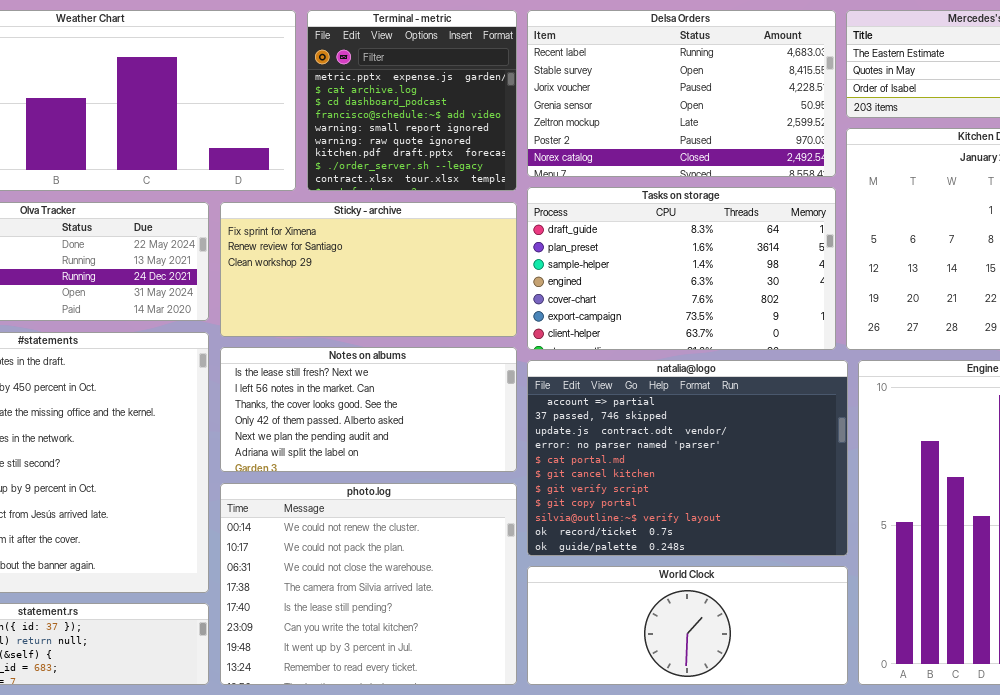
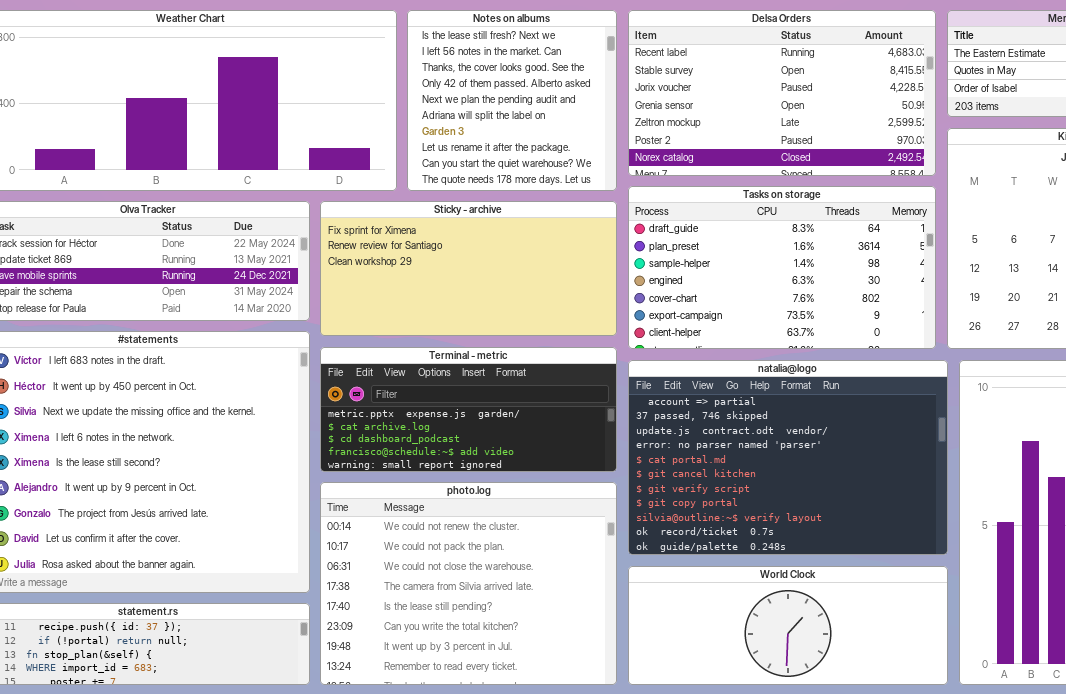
Terminal - metric: [307,10,517,191] -> [320,347,617,472], moved, resized
Notes on albums: [220,347,517,472] -> [407,10,617,191], moved, resized

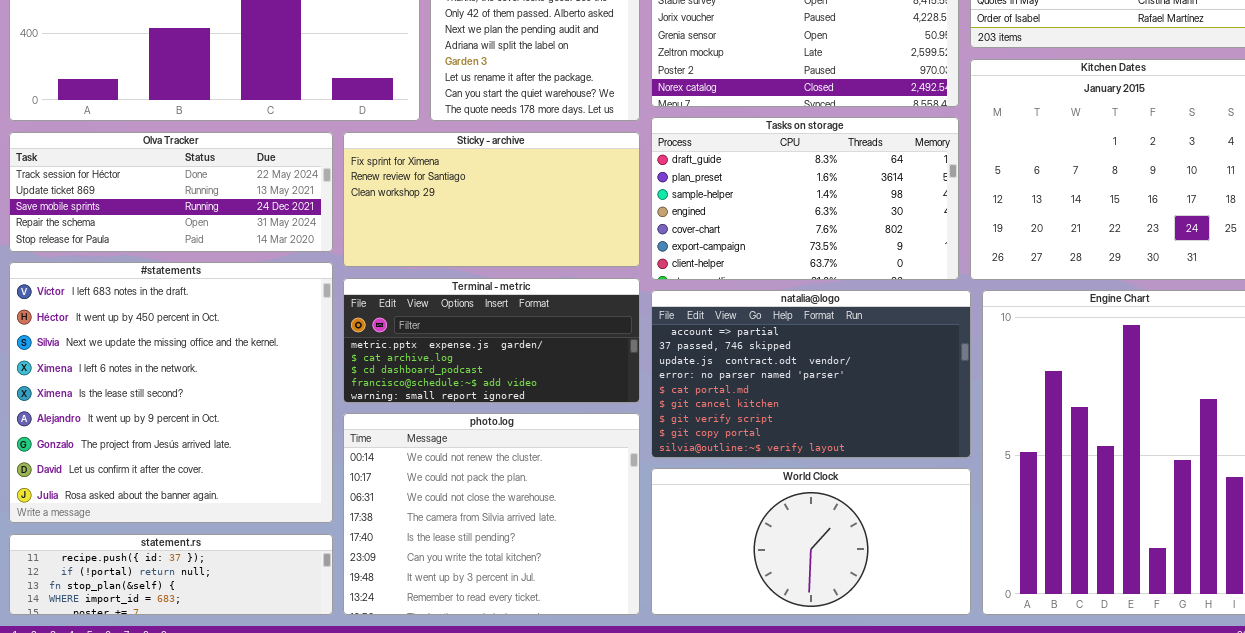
natalia@logo: [628,360,948,555] -> [651,290,971,458], resized
World Clock: [628,566,948,685] -> [651,468,971,615], resized

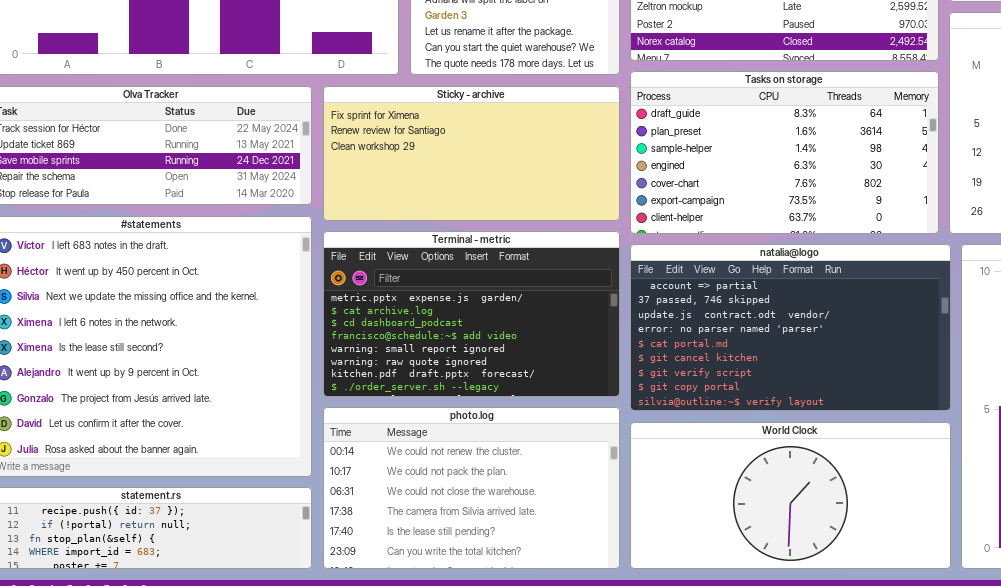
Terminal - metric: [343,278,640,403] -> [323,231,620,397], resized
photo.log: [343,413,640,615] -> [323,407,620,569], resized

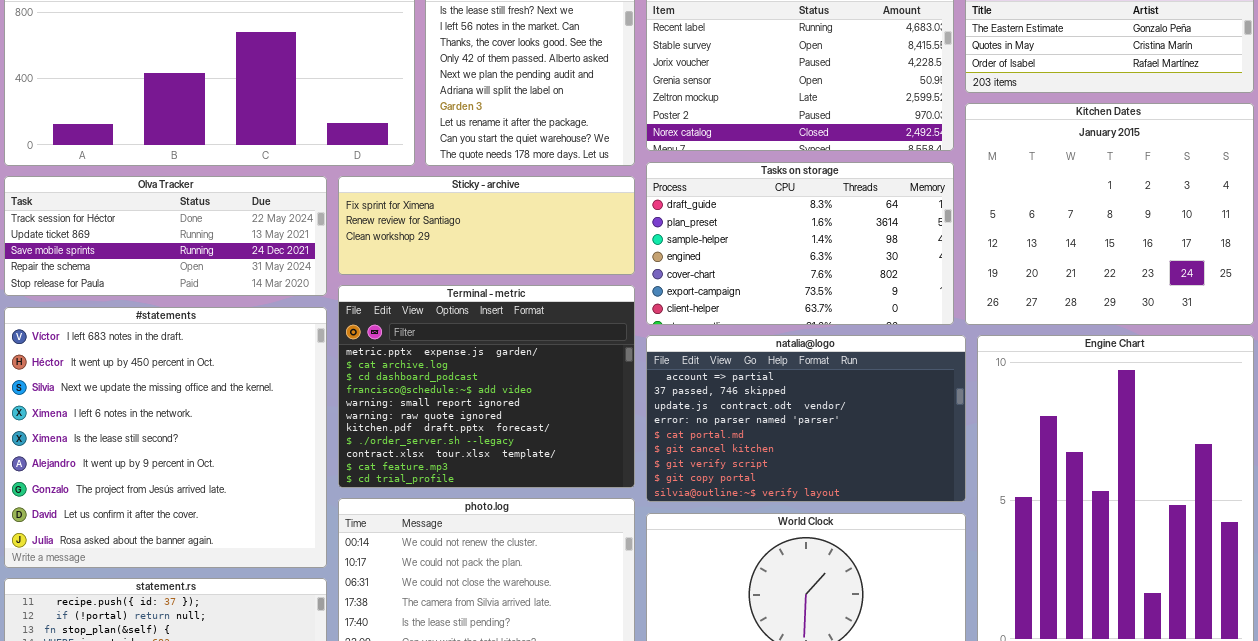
Sticky - archive: [323,86,620,221] -> [338,176,635,275], resized
Terminal - metric: [323,231,620,397] -> [338,285,635,488], resized

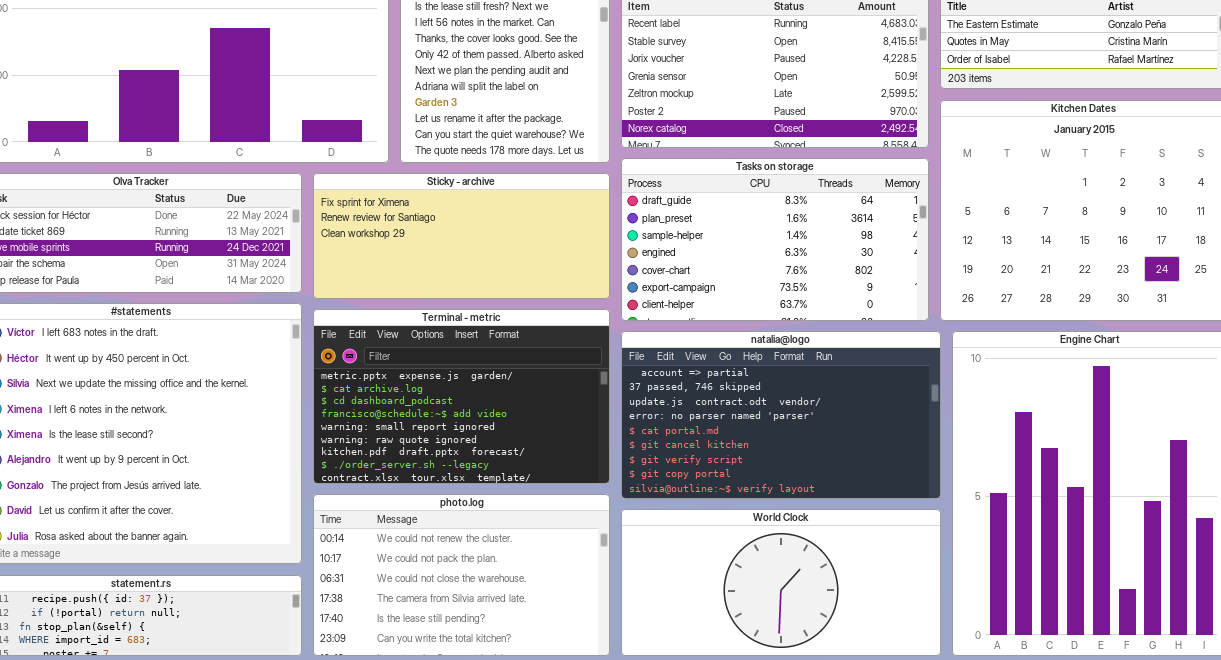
Sticky - archive: [338,176,635,275] -> [313,173,610,299], resized
Terminal - metric: [338,285,635,488] -> [313,309,610,484], resized

